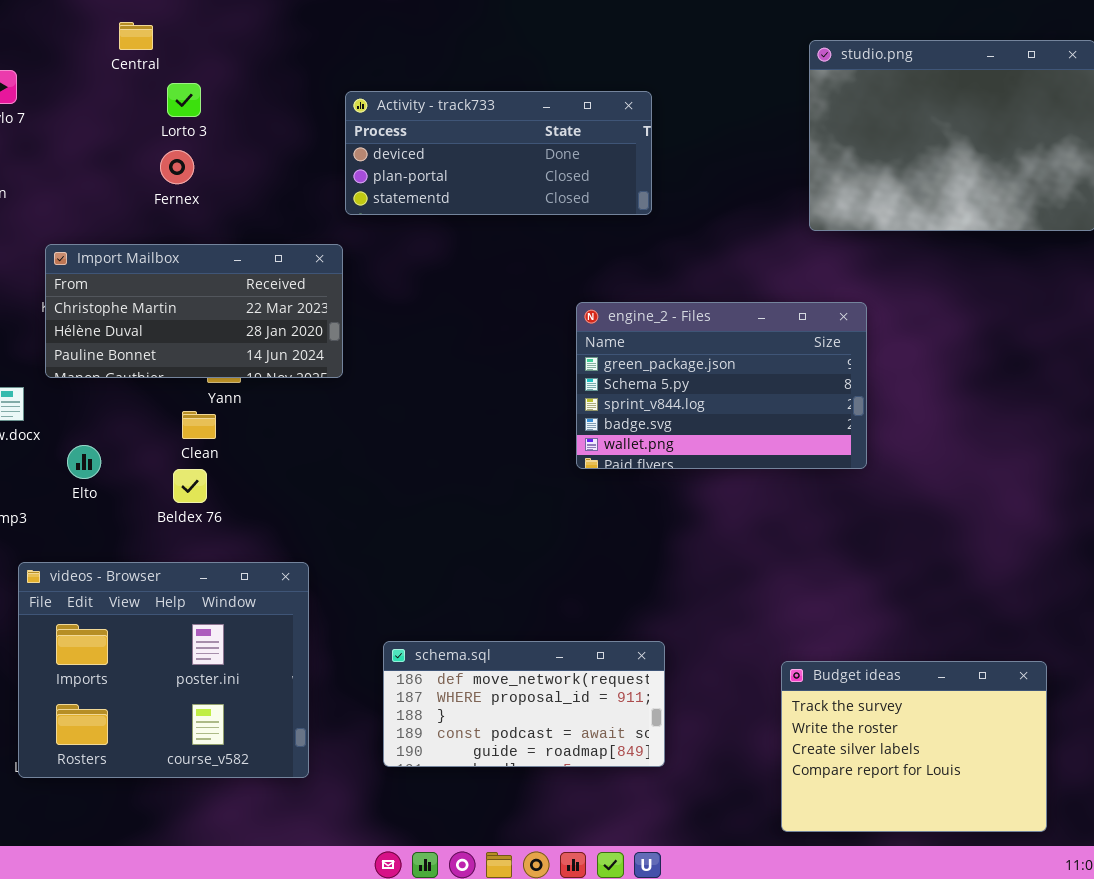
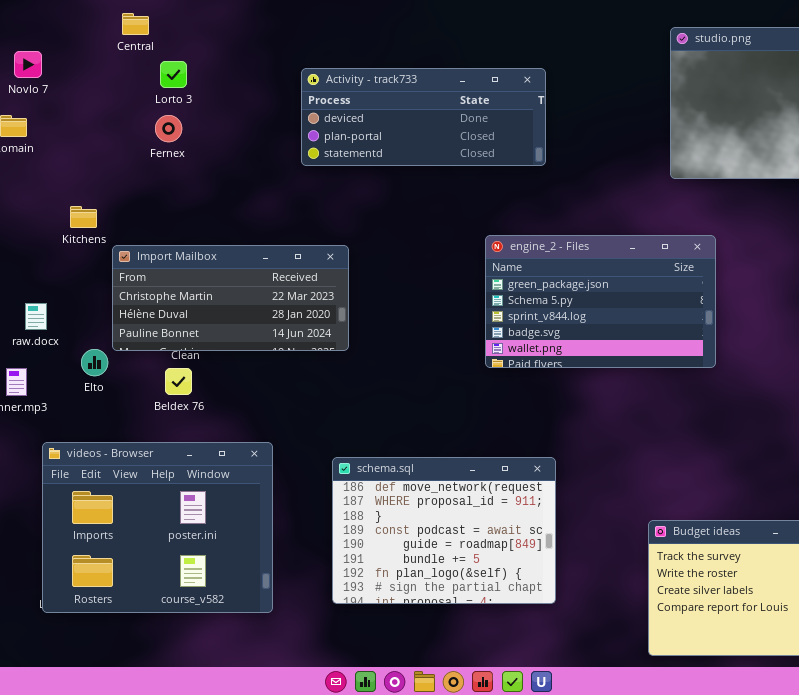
Import Mailbox: [45,244,343,378] -> [112,245,349,351], moved
schema.sql: [383,641,665,767] -> [332,457,556,604], resized

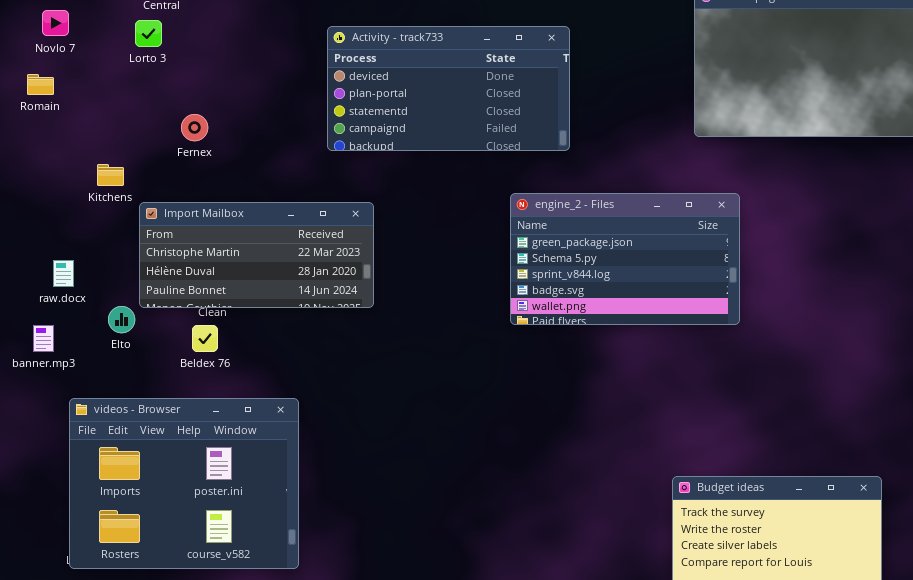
Lorto 3: [160,61,187,88] -> [135,20,162,47], moved
Activity - track733: [301,68,546,166] -> [327,26,570,151], resized
Fernex: [155,115,182,142] -> [181,114,208,141], moved
schema.sql: [332,457,556,604] -> none, closed

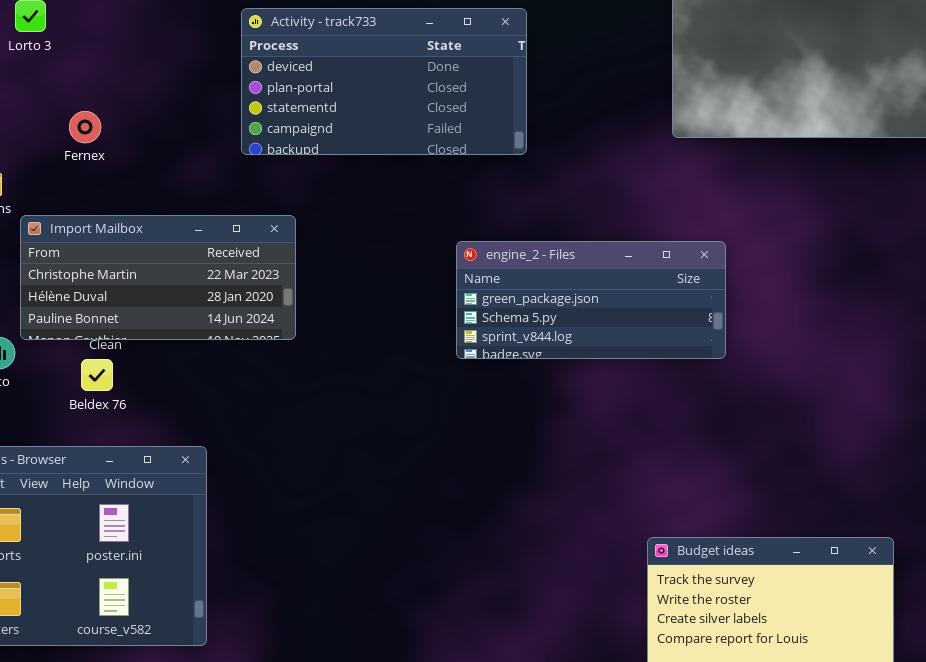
engine_2 - Files: [510,193,740,325] -> [456,241,726,359], resized

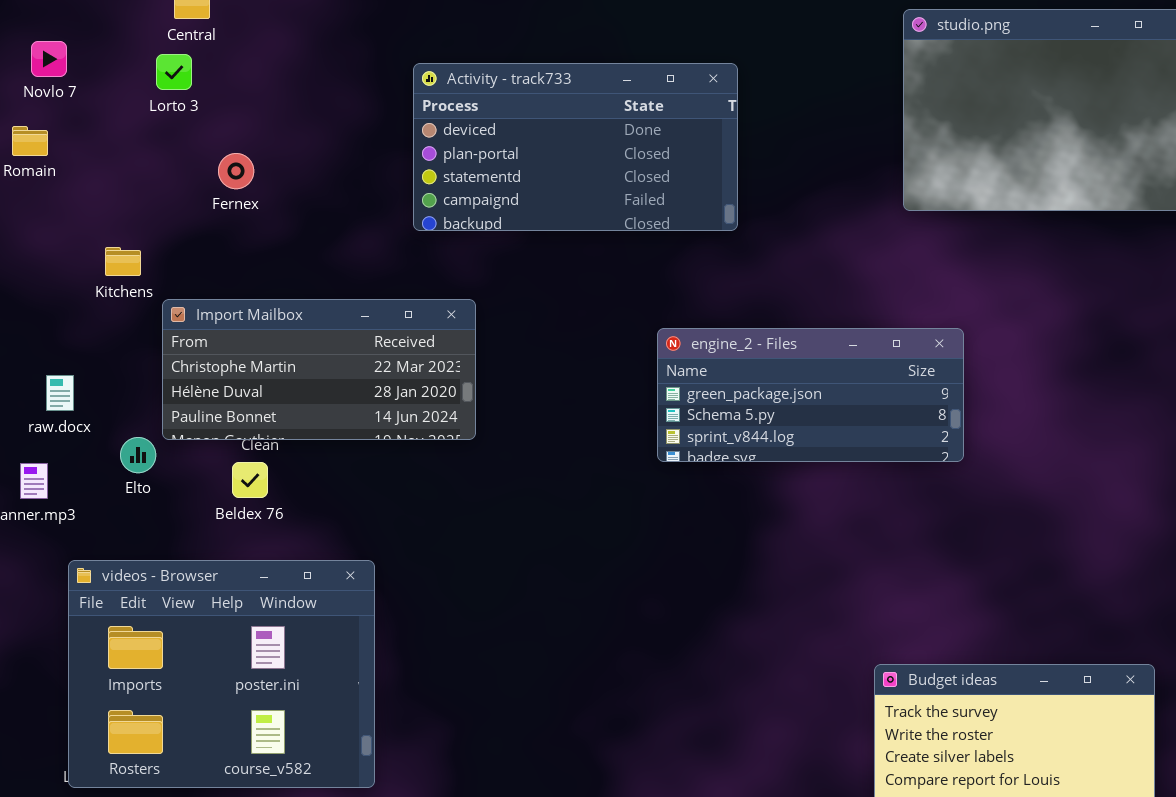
Fernex: [69,111,101,143] -> [218,153,254,189], moved

